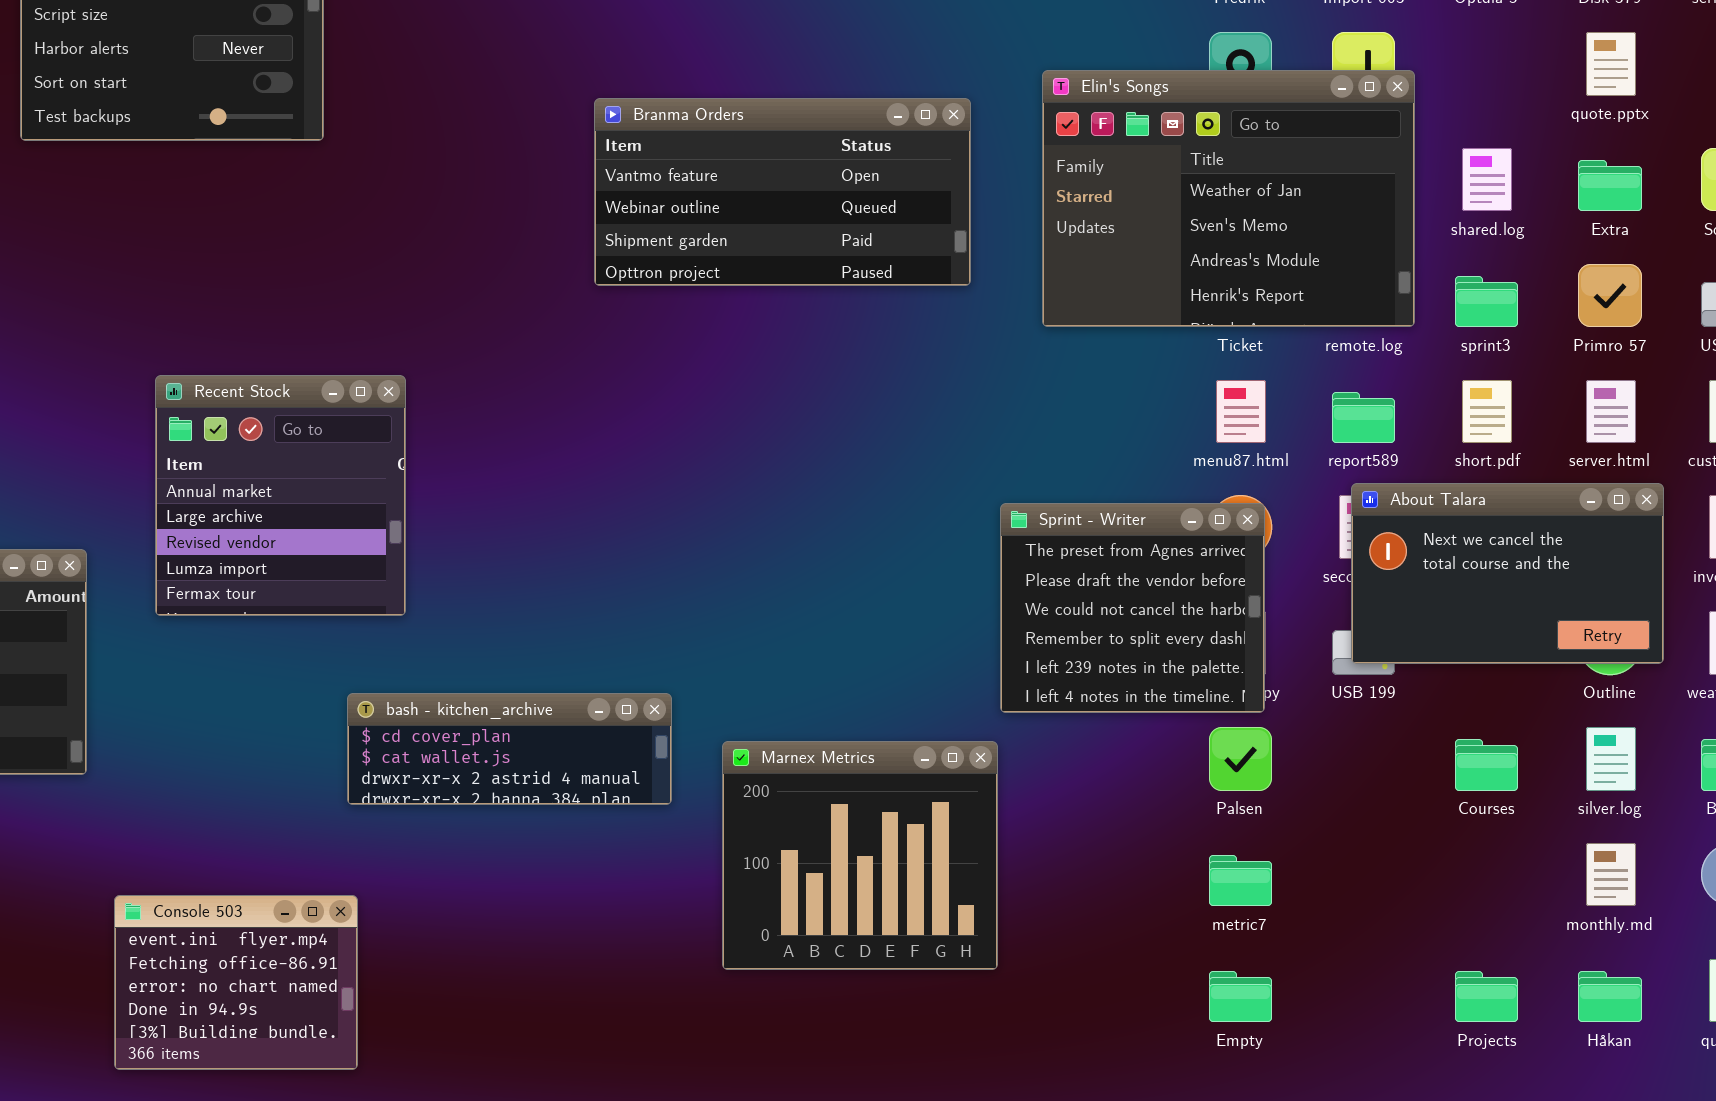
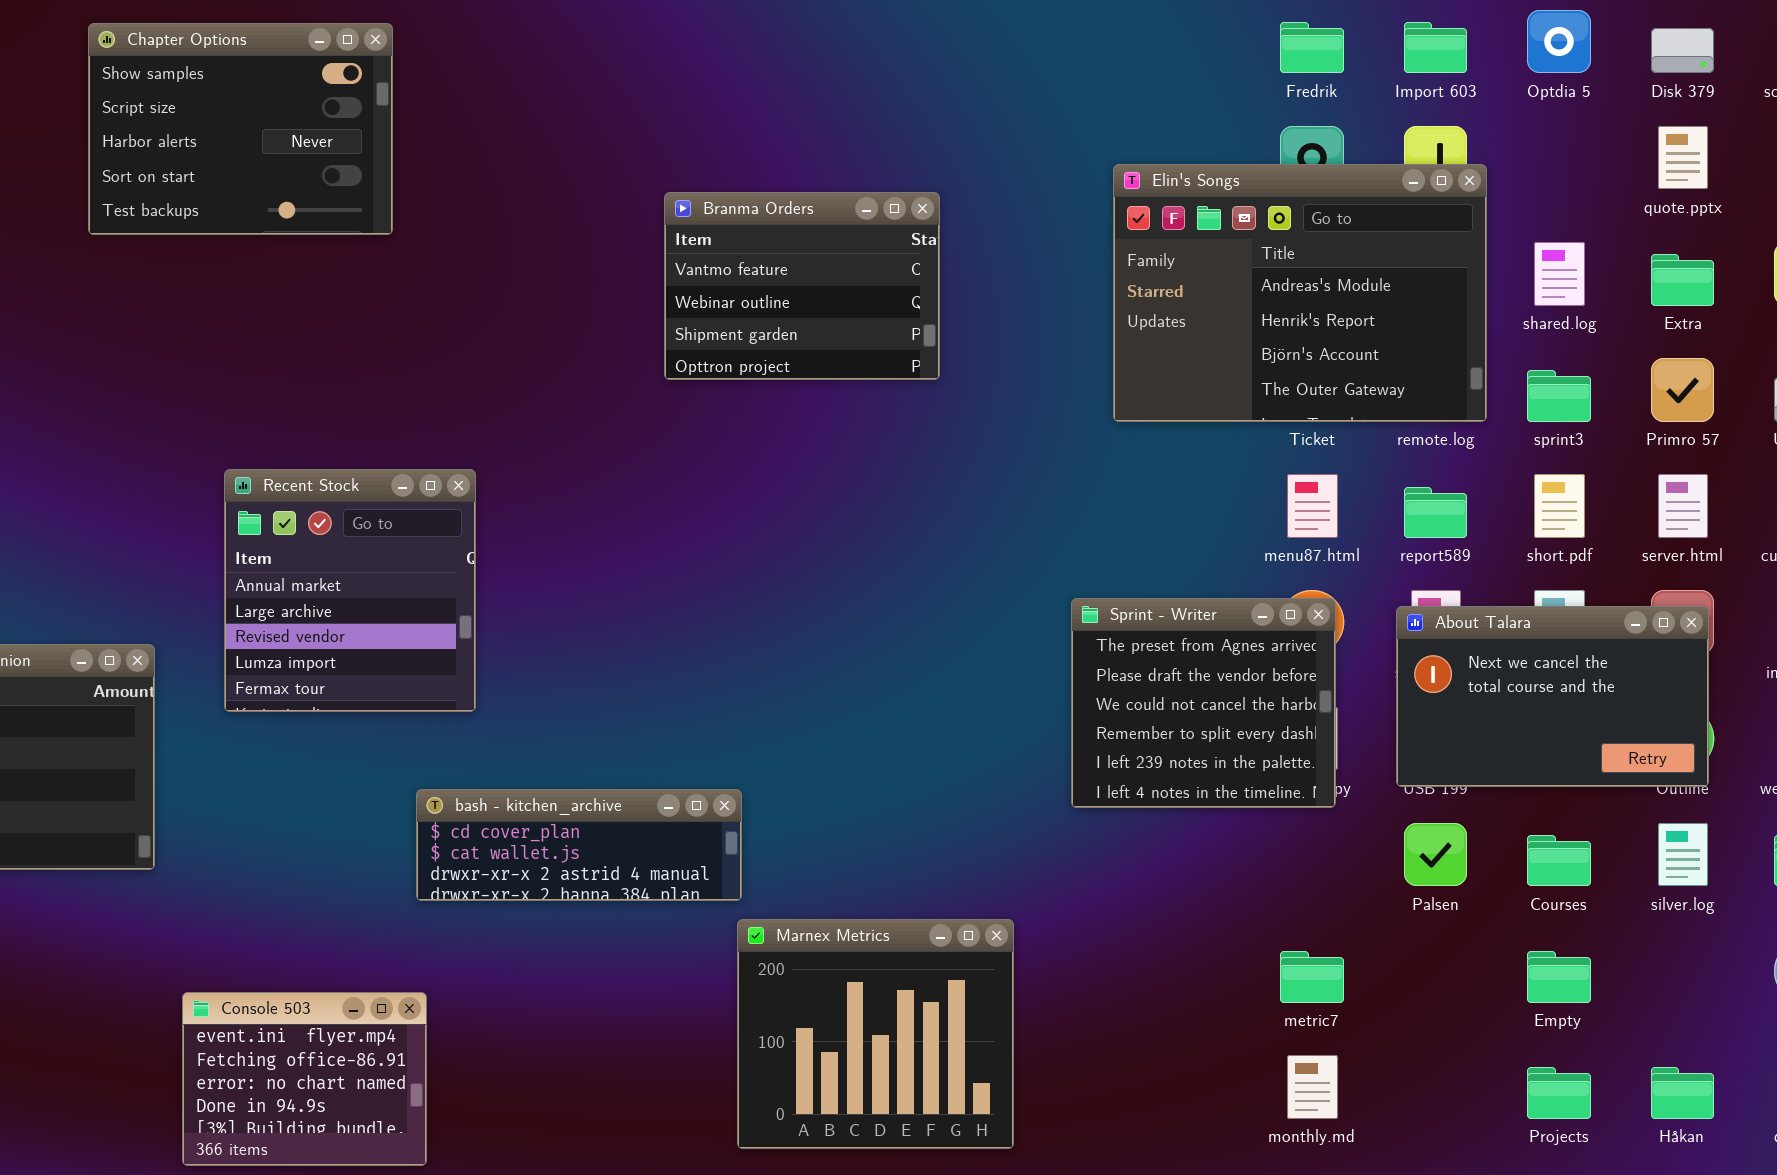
Elin's Songs: [1042,70,1415,327] -> [1113,164,1487,422], scrolled down 2 rows
Branma Orders: [594,98,971,286] -> [664,192,940,380], resized
About Talara: [1351,483,1664,664] -> [1396,606,1709,787], moved
Palsen: [1209,727,1272,791] -> [1404,823,1467,886], moved
Marnex Metrics: [722,741,998,970] -> [737,919,1014,1149], moved
monthly.md: [1586,843,1636,906] -> [1287,1055,1338,1119], moved
Empty: [1209,971,1272,1022] -> [1527,951,1591,1003], moved

